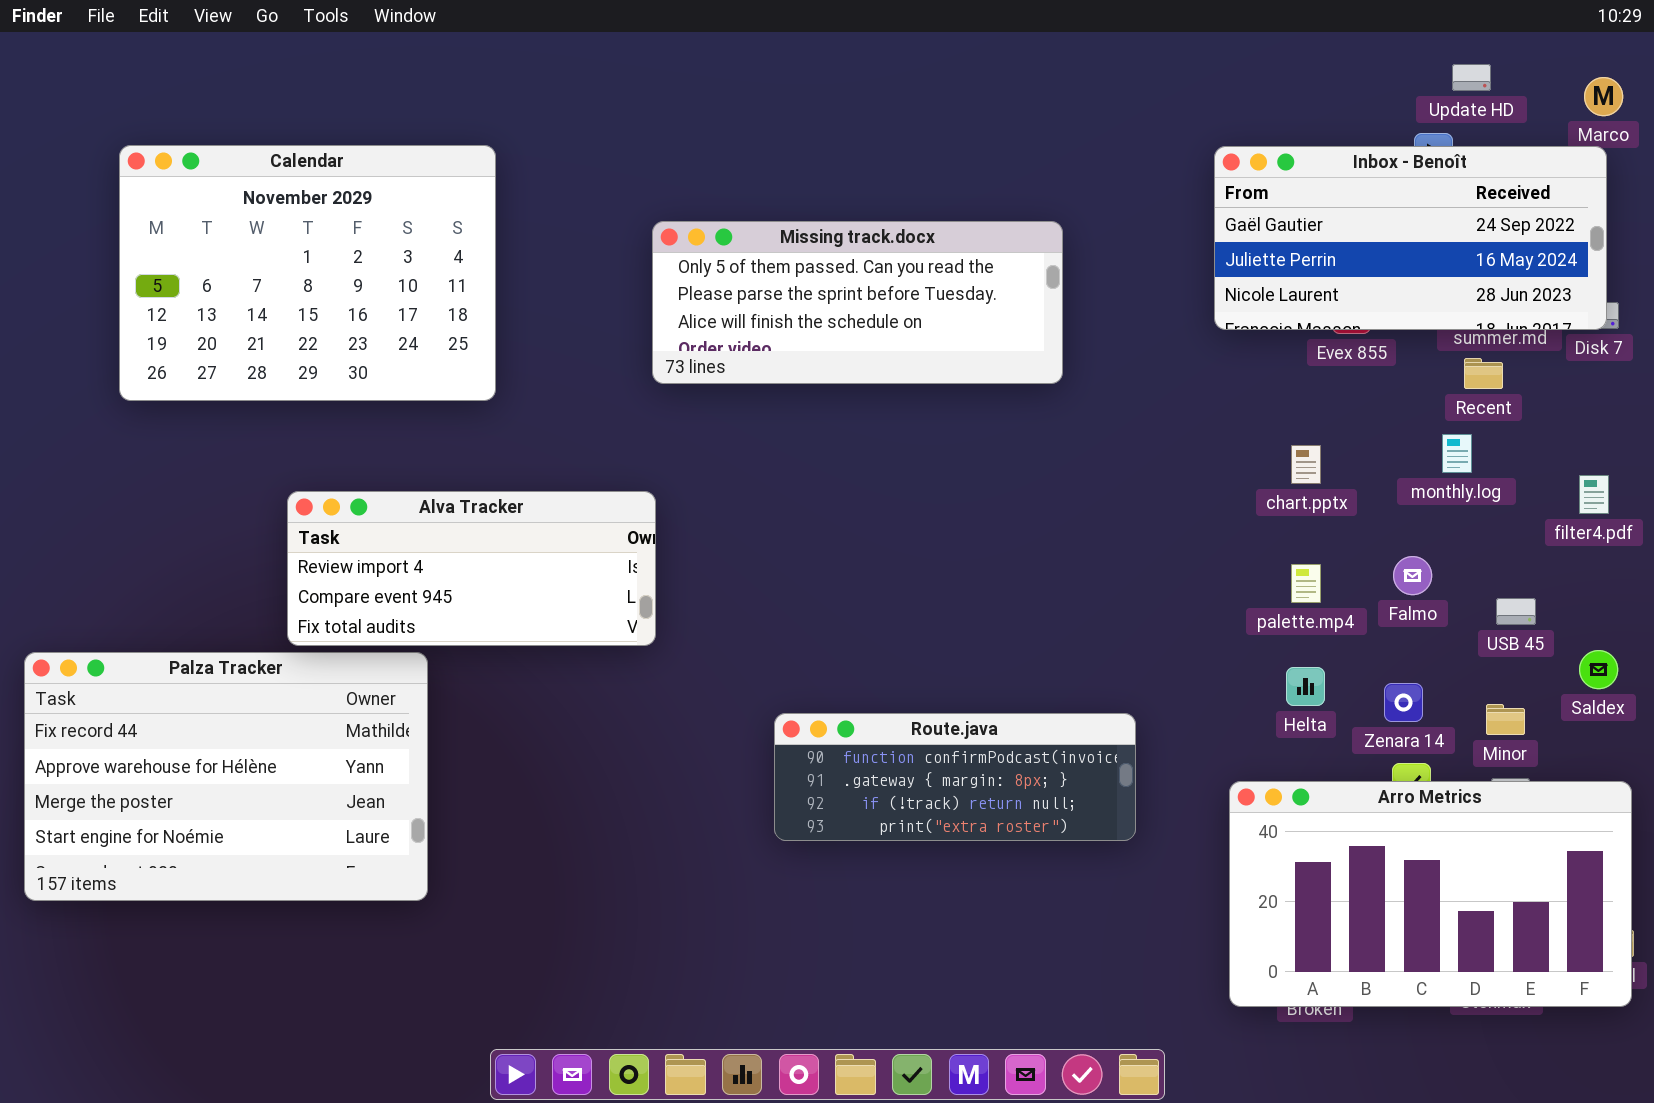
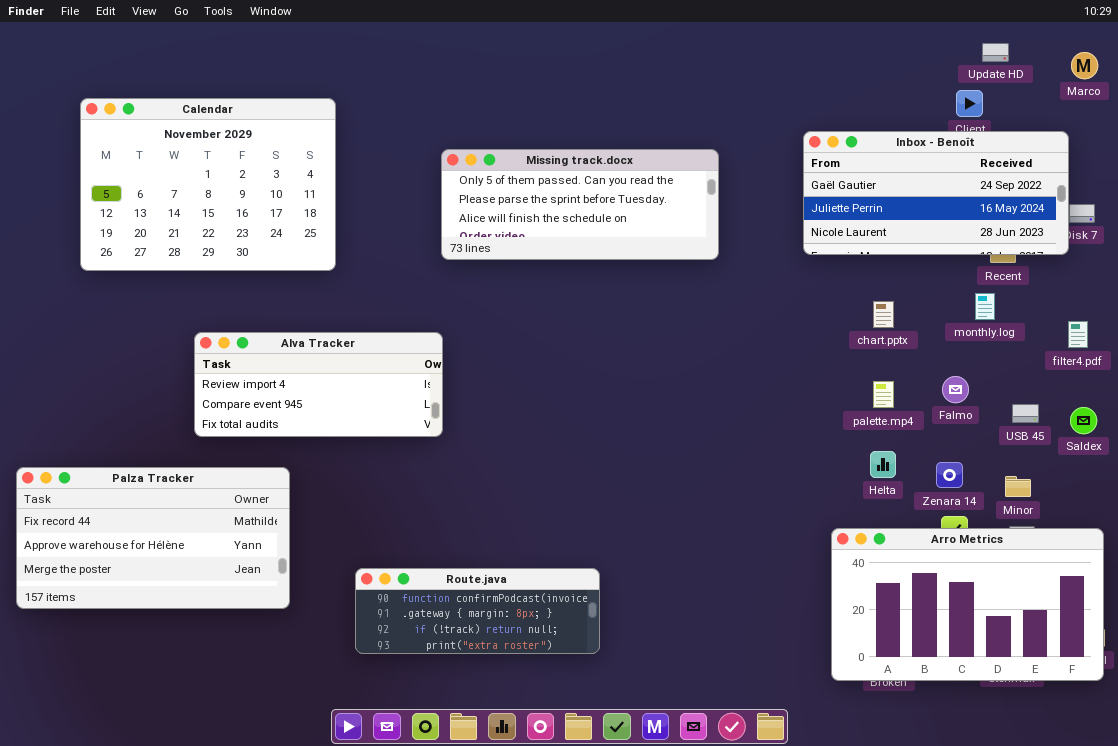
Inbox - Benoît: [1214,146,1607,330] -> [803,131,1069,255], moved
Saldex: [1579,650,1618,689] -> [1070,407,1097,434], moved
Palza Tracker: [24,652,428,901] -> [16,467,290,609], resized
Route.java: [774,713,1136,841] -> [355,568,600,654], moved

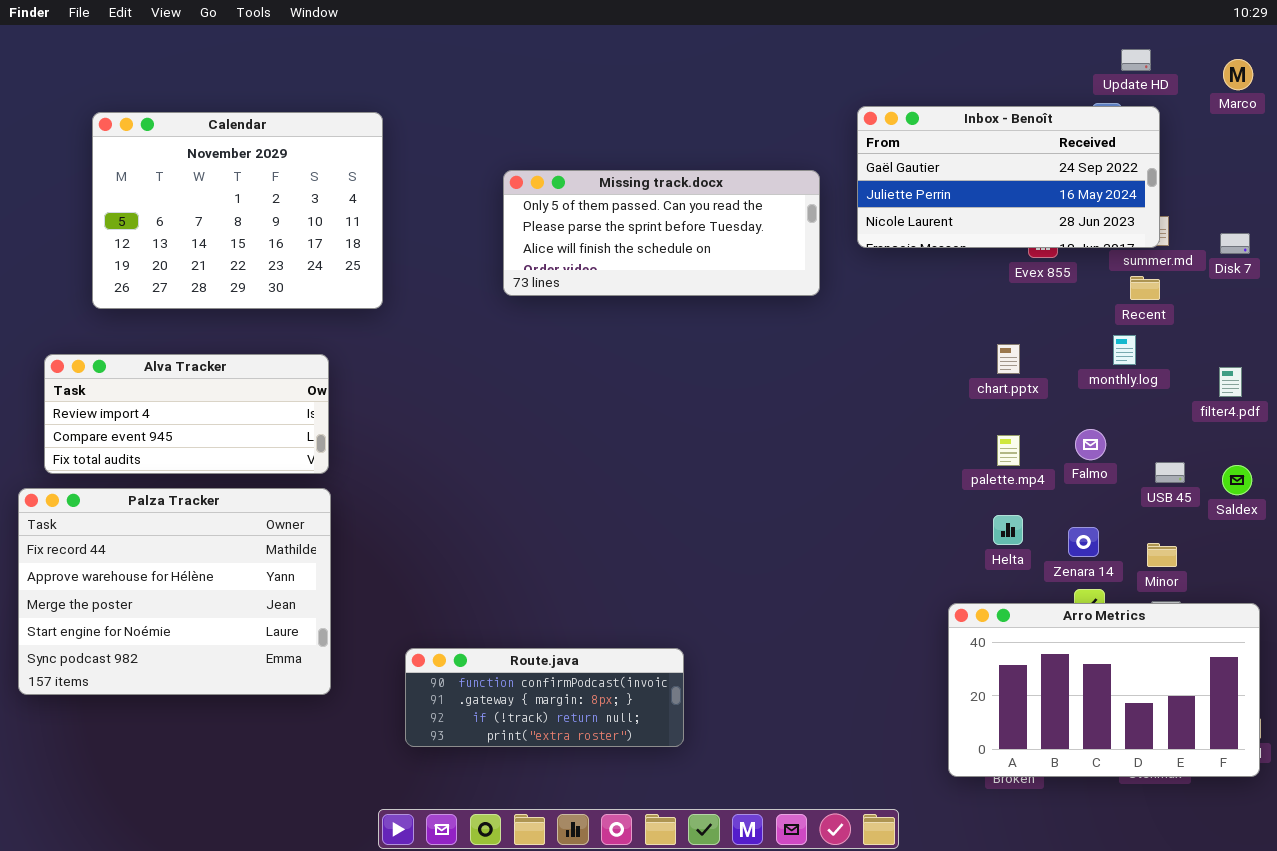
Inbox - Benoît: [803,131,1069,255] -> [857,106,1160,248], moved
Alva Tracker: [194,332,443,437] -> [44,354,329,474], moved
Palza Tracker: [16,467,290,609] -> [18,488,331,695], resized

